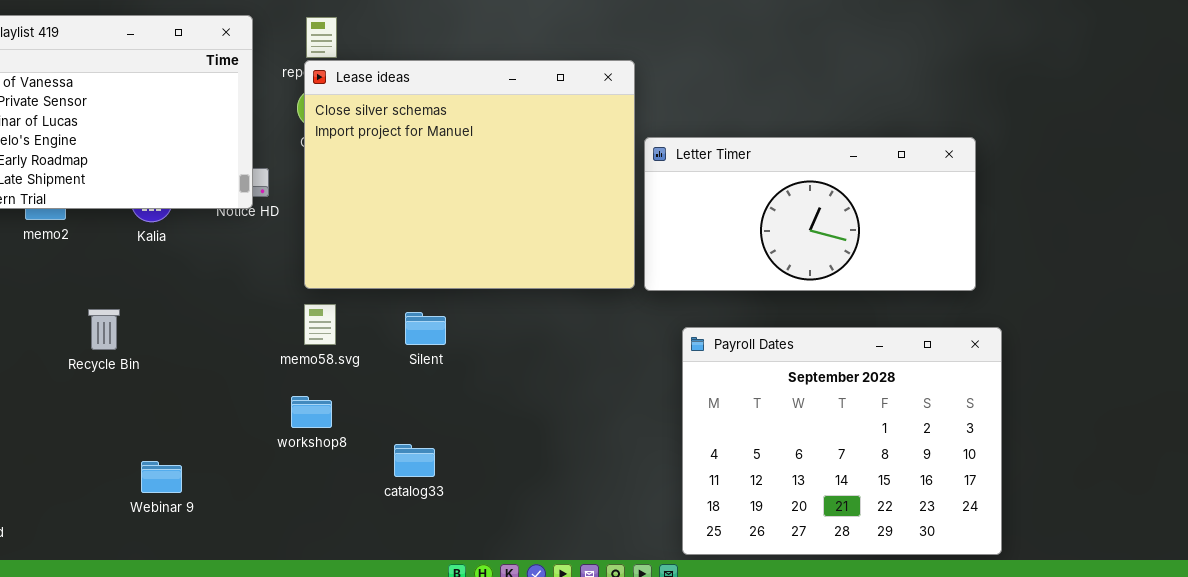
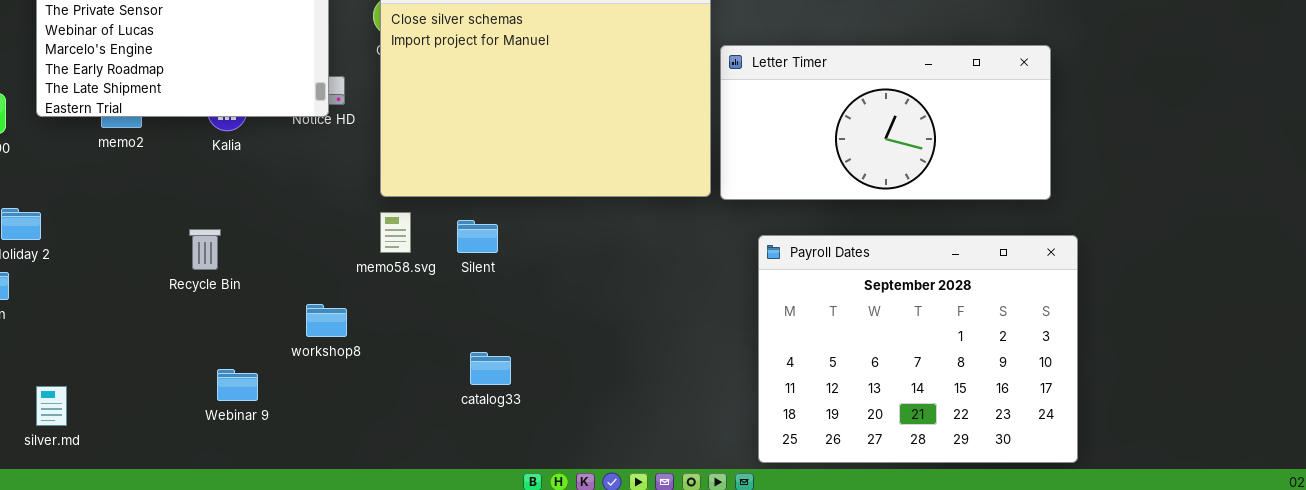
Recycle Bin: [88,309,120,350] -> [189,229,221,270], moved
Silent: [405,312,446,345] -> [457,220,498,253], moved
workshop8: [291,396,332,428] -> [306,304,347,337], moved

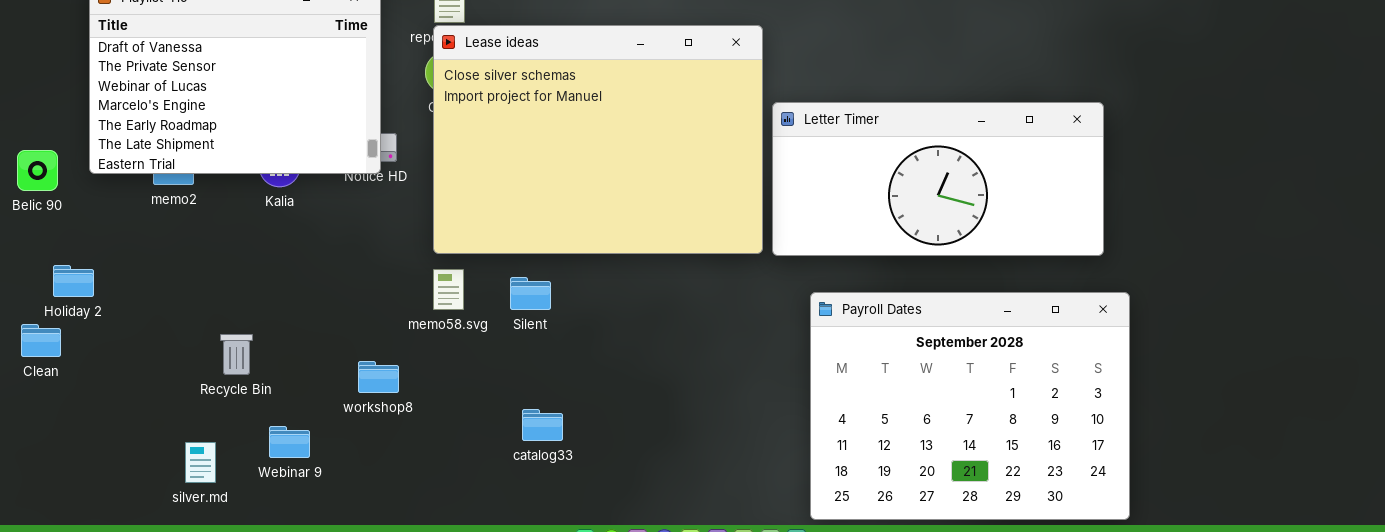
Recycle Bin: [189,229,221,270] -> [220,334,253,375], moved
silver.md: [36,386,67,426] -> [185,442,216,483], moved

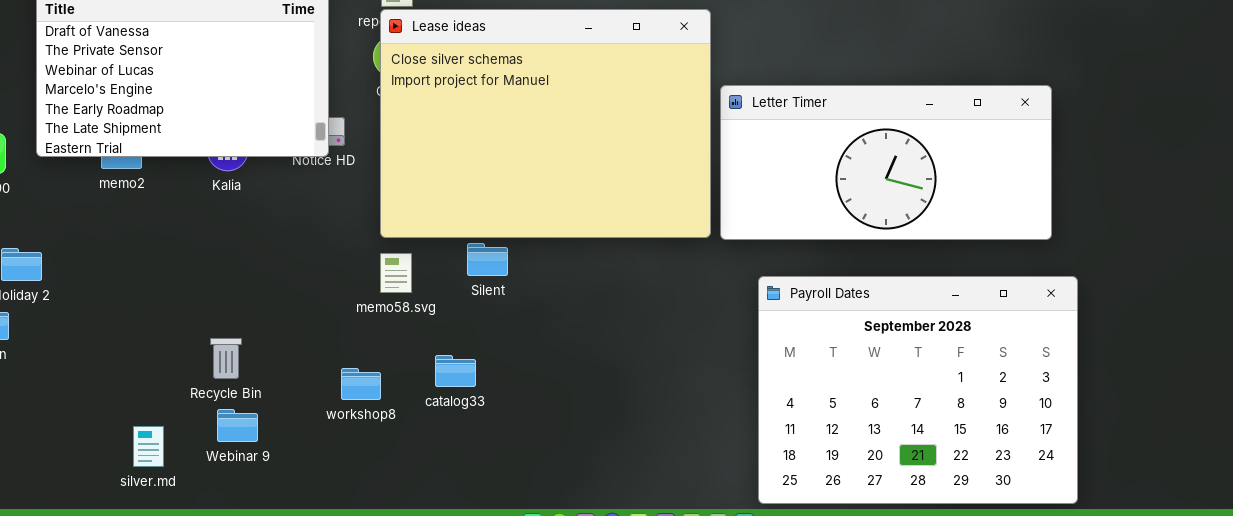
Silent: [510,277,551,310] -> [467,243,508,276], moved
Recycle Bin: [220,334,253,375] -> [210,338,242,379], moved
workshop8: [358,361,399,393] -> [341,368,381,400], moved
catalog33: [522,409,563,441] -> [435,355,476,387], moved

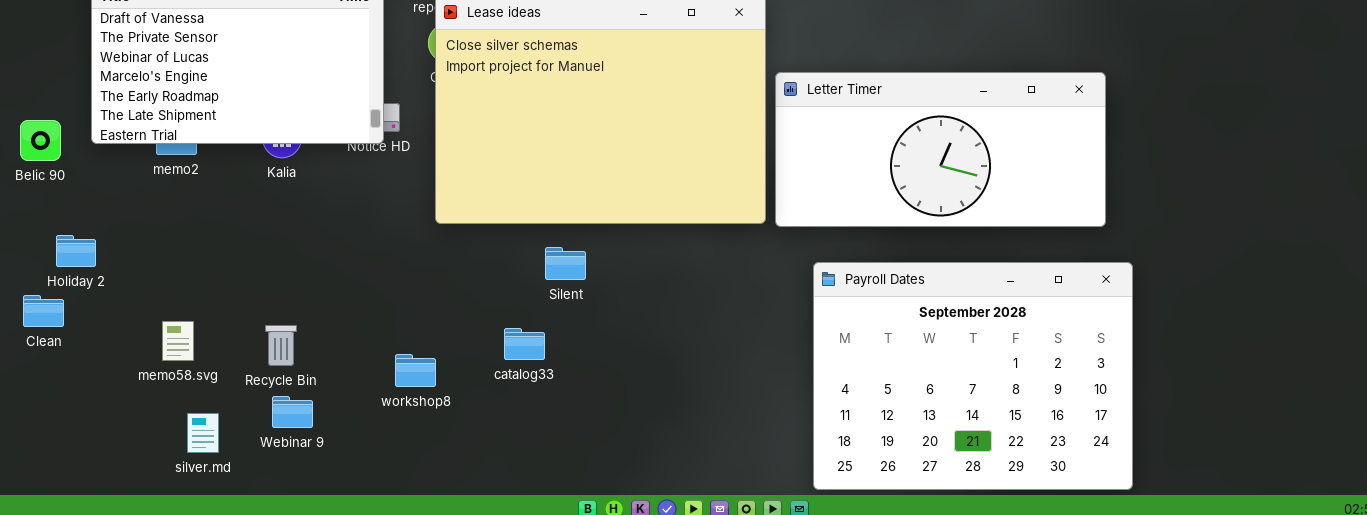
Silent: [467,243,508,276] -> [545,247,586,280], moved
memo58.svg: [380,253,412,293] -> [162,321,194,361], moved
catalog33: [435,355,476,387] -> [504,328,545,360], moved

